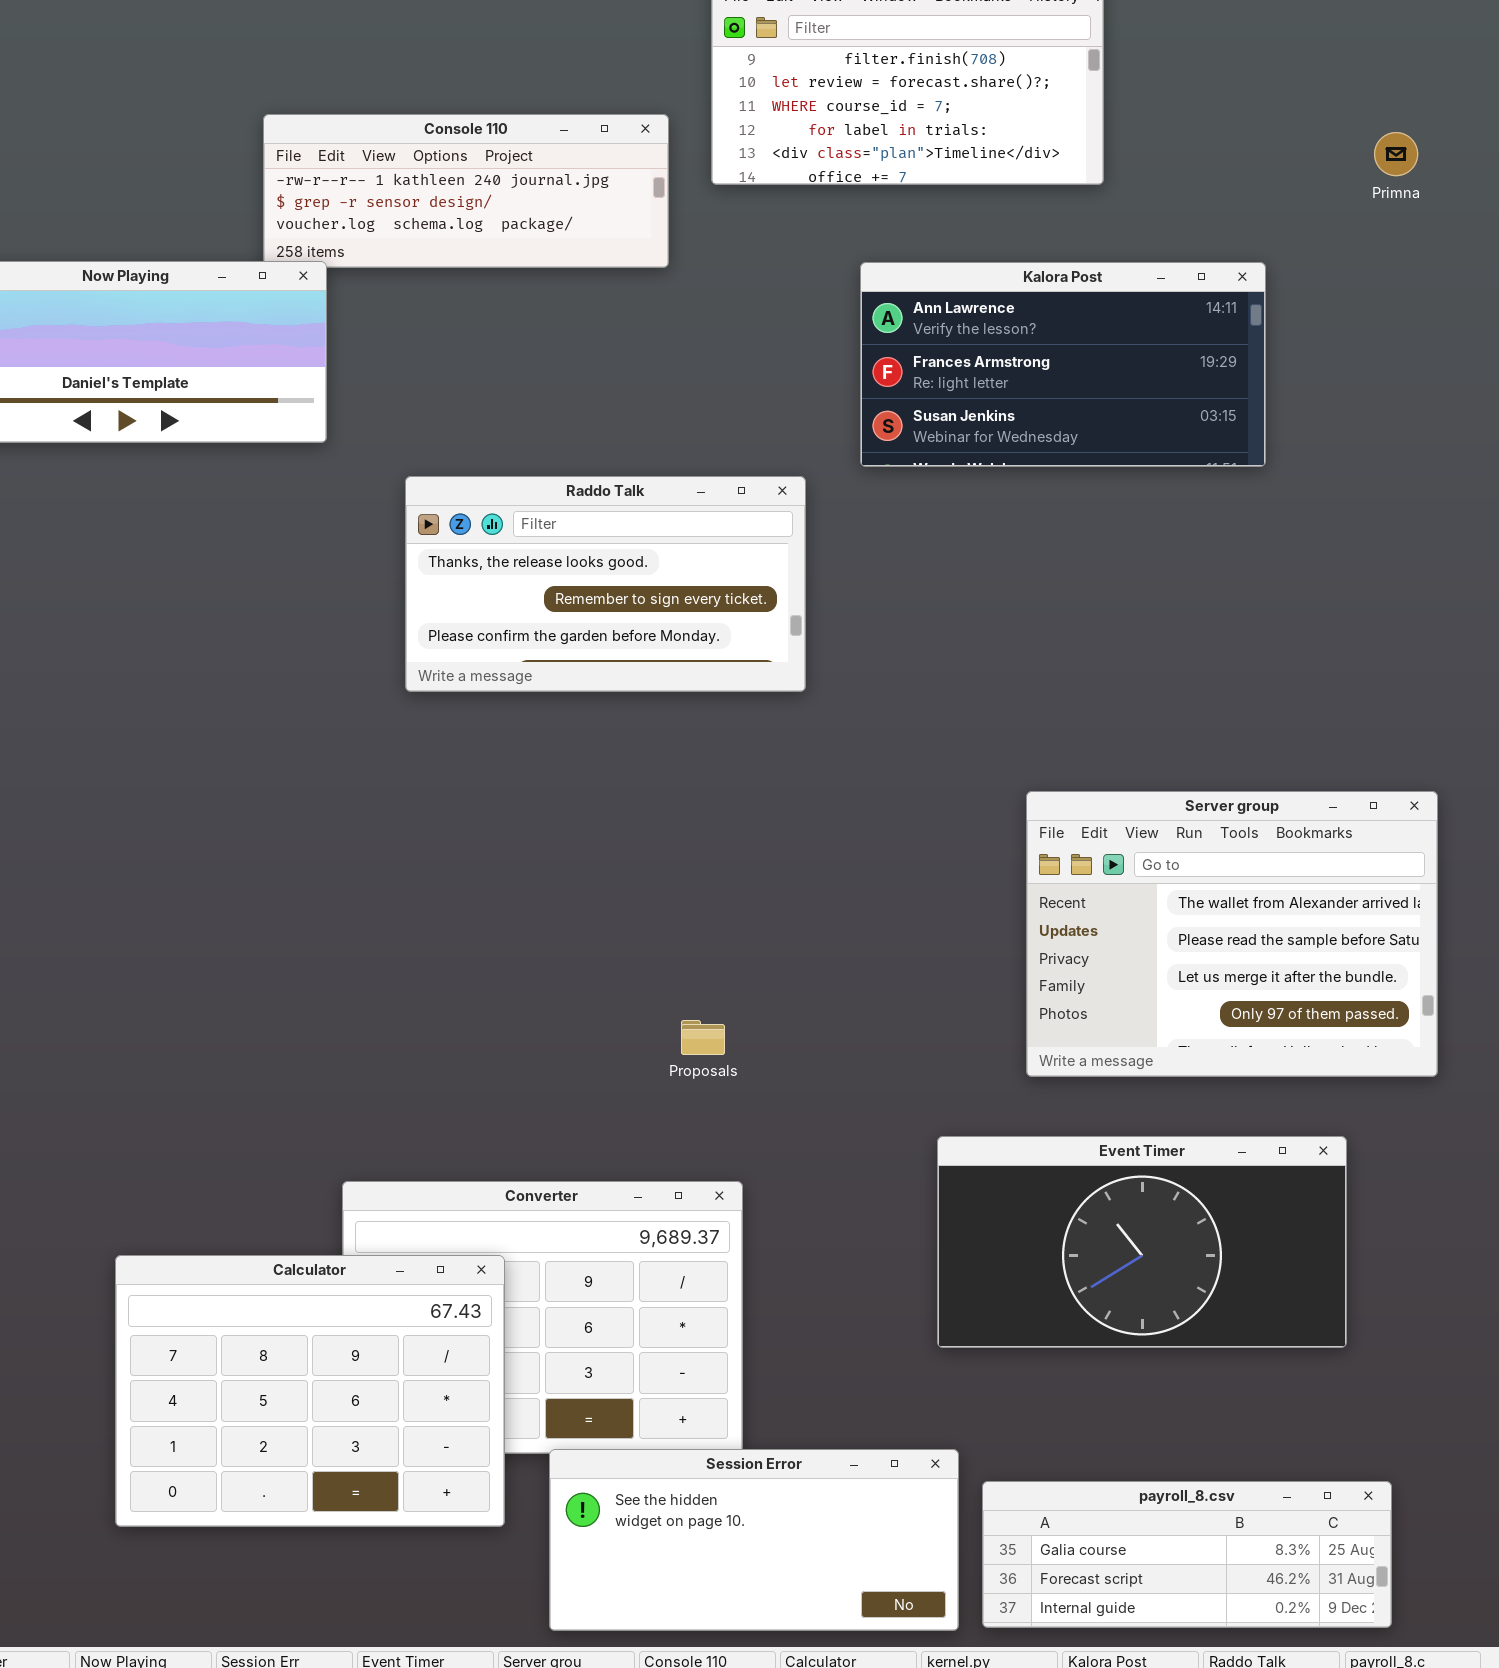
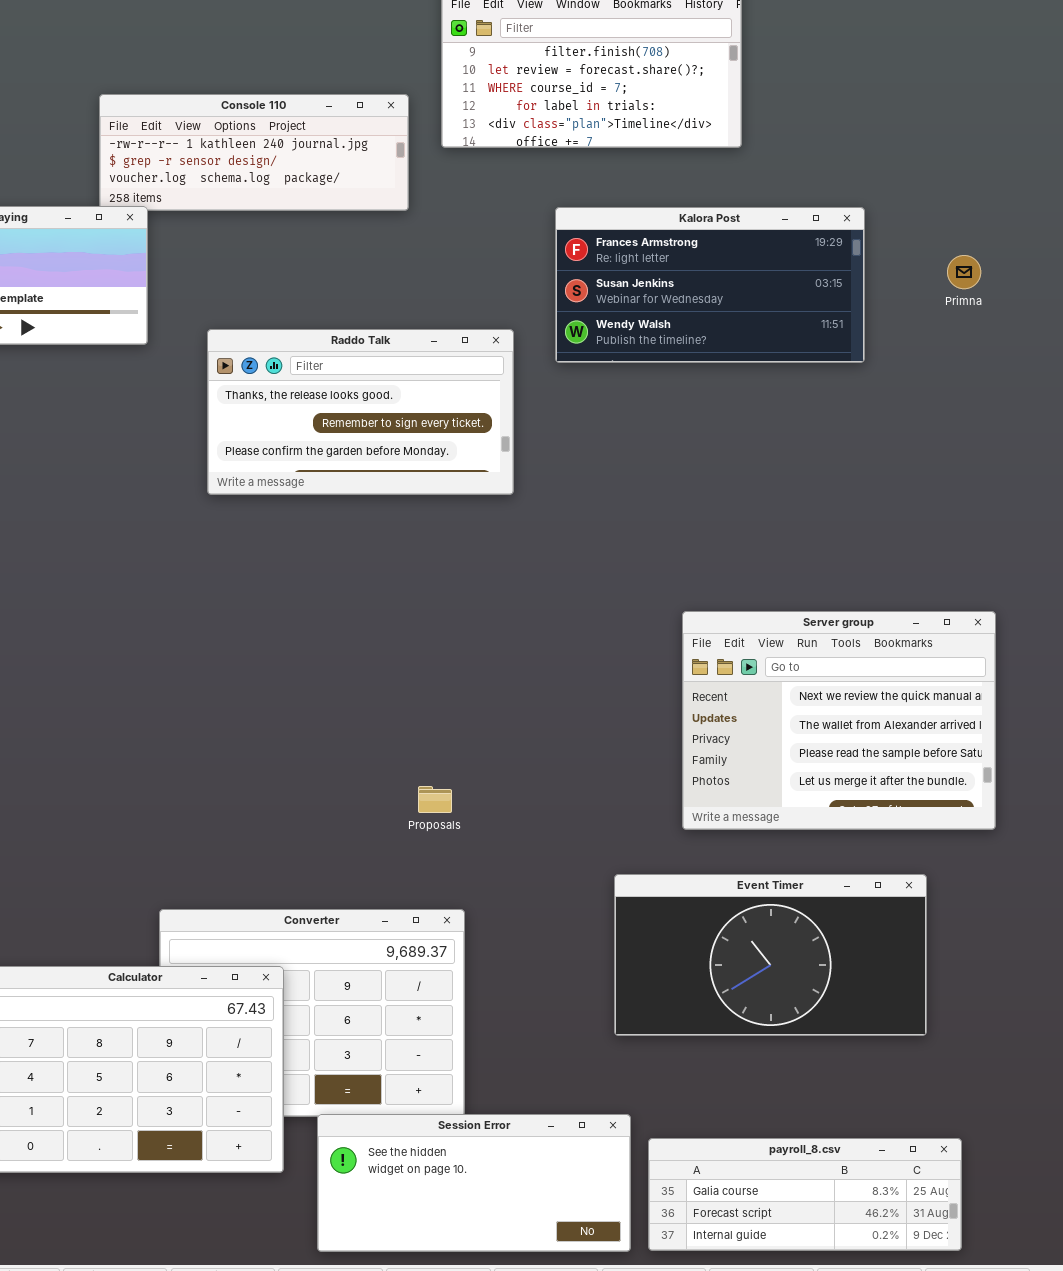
Primna: [1374,132,1418,176] -> [947,255,981,289], moved
Kalora Post: [860,262,1266,467] -> [555,207,865,363], scrolled down 1 row
Raddo Talk: [405,476,806,692] -> [207,329,514,495], moved
Server group: [1026,791,1438,1077] -> [682,611,996,830], scrolled up 1 row

